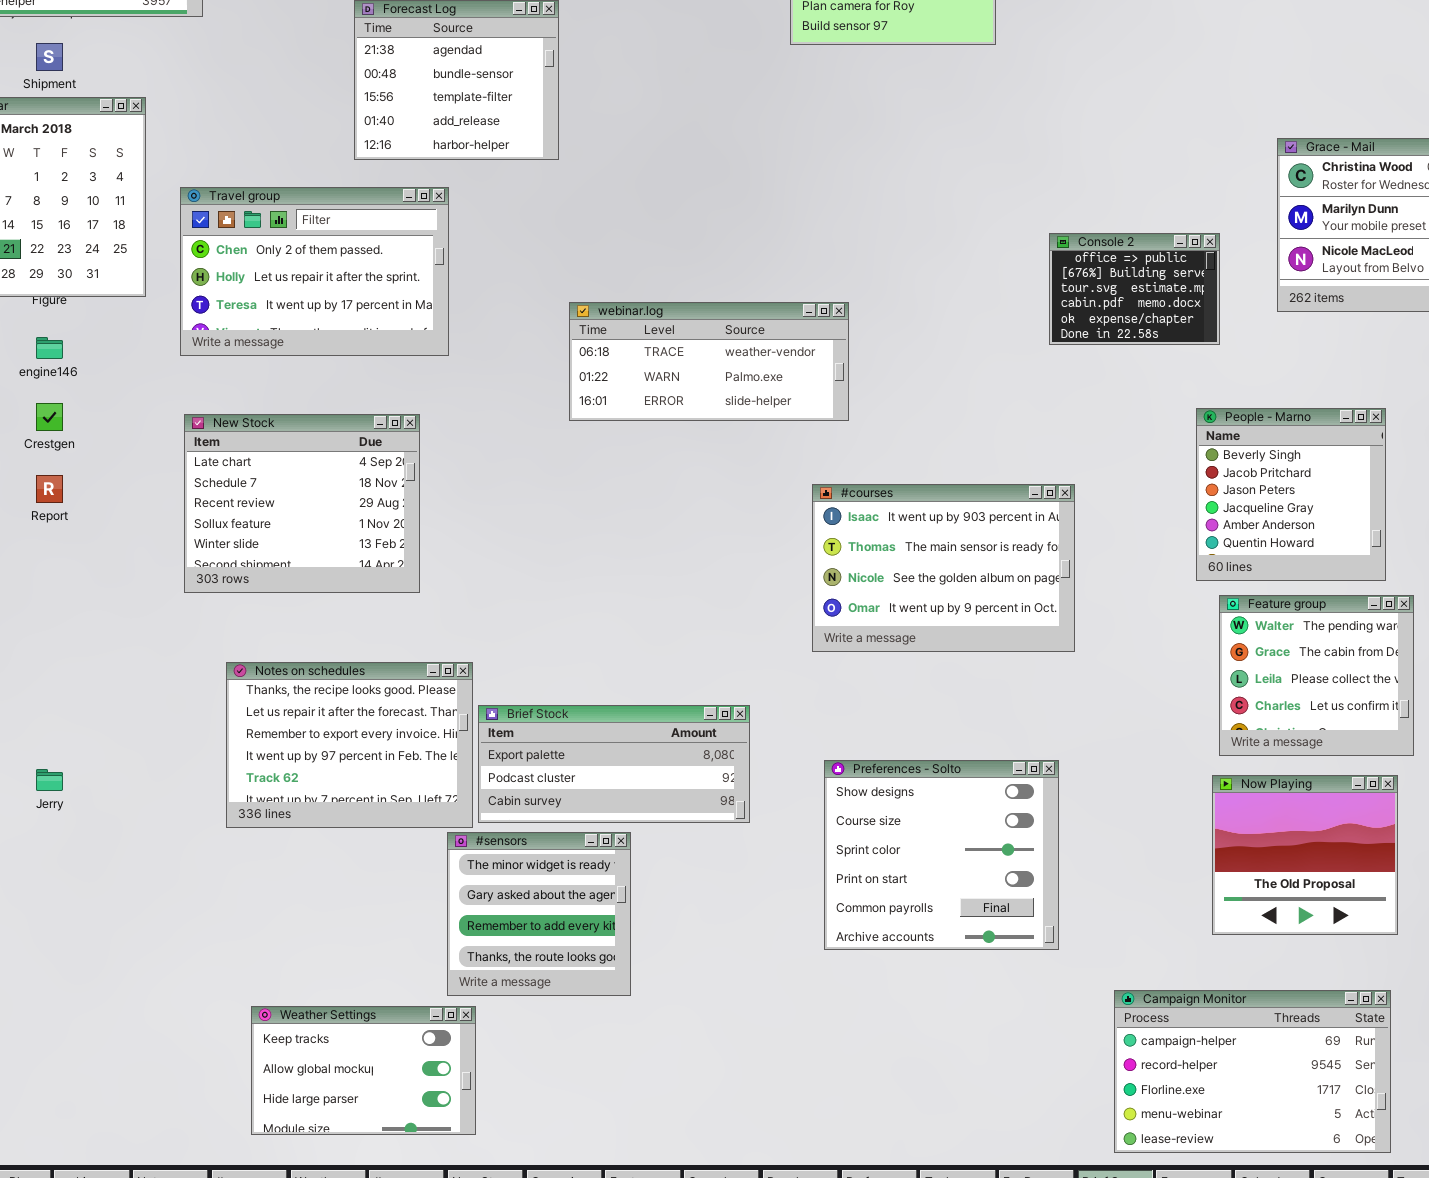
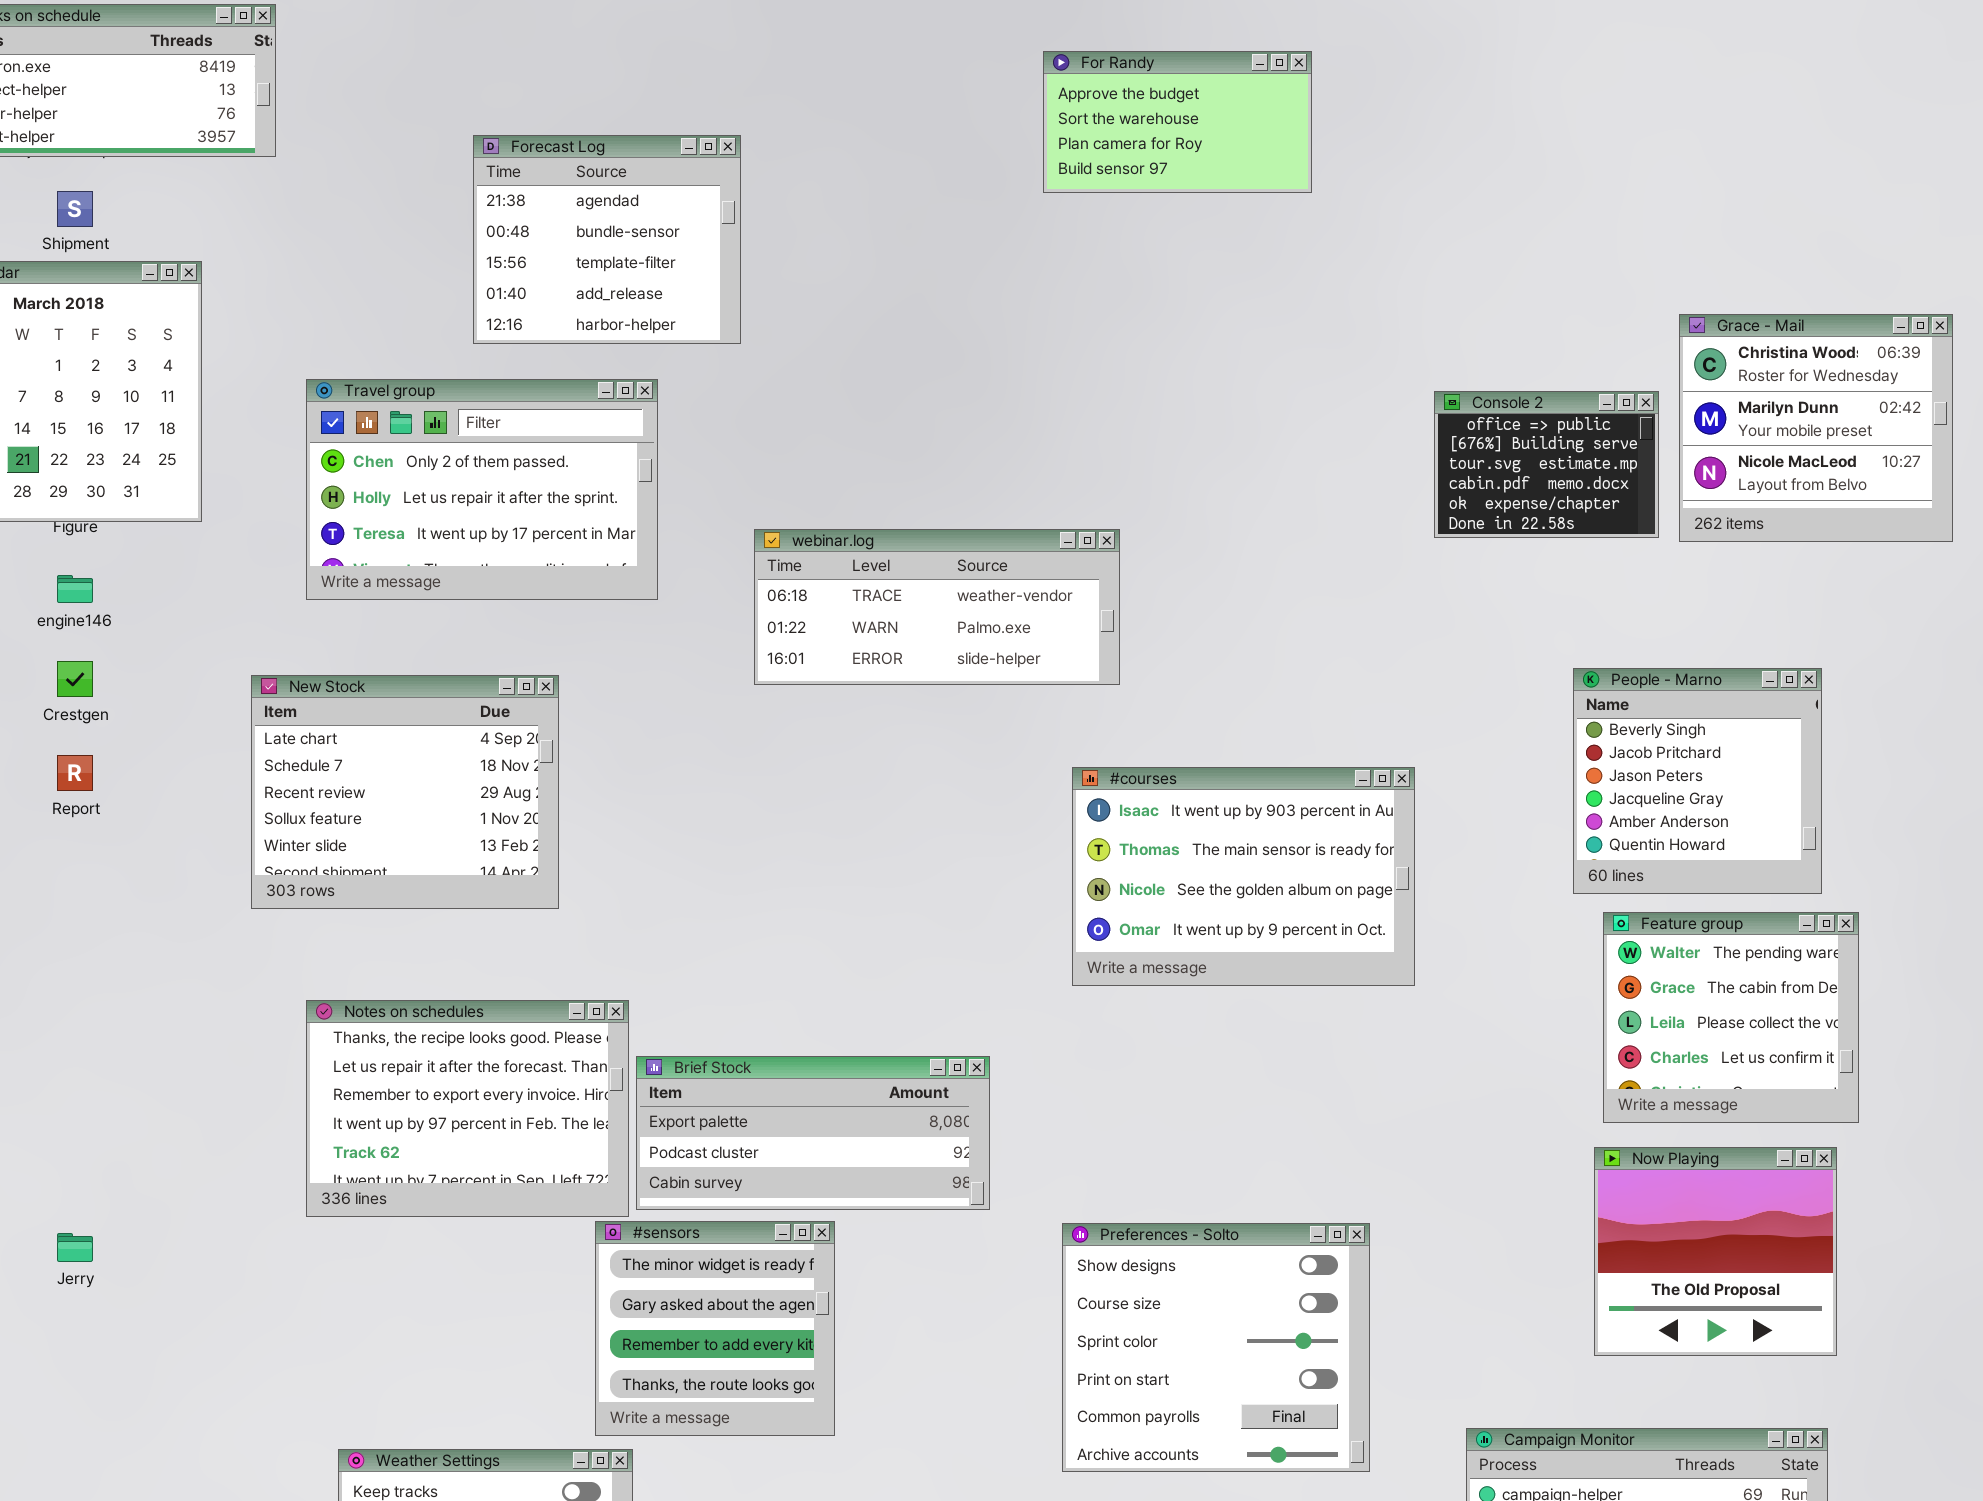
Travel group: [180,187,449,356] -> [306,379,658,600], moved
Console 2: [1049,233,1220,345] -> [1434,391,1659,538], moved
Preferences - Solto: [824,760,1059,950] -> [1062,1223,1370,1472], moved
Jerry: [36,769,63,791] -> [57,1233,93,1262], moved

